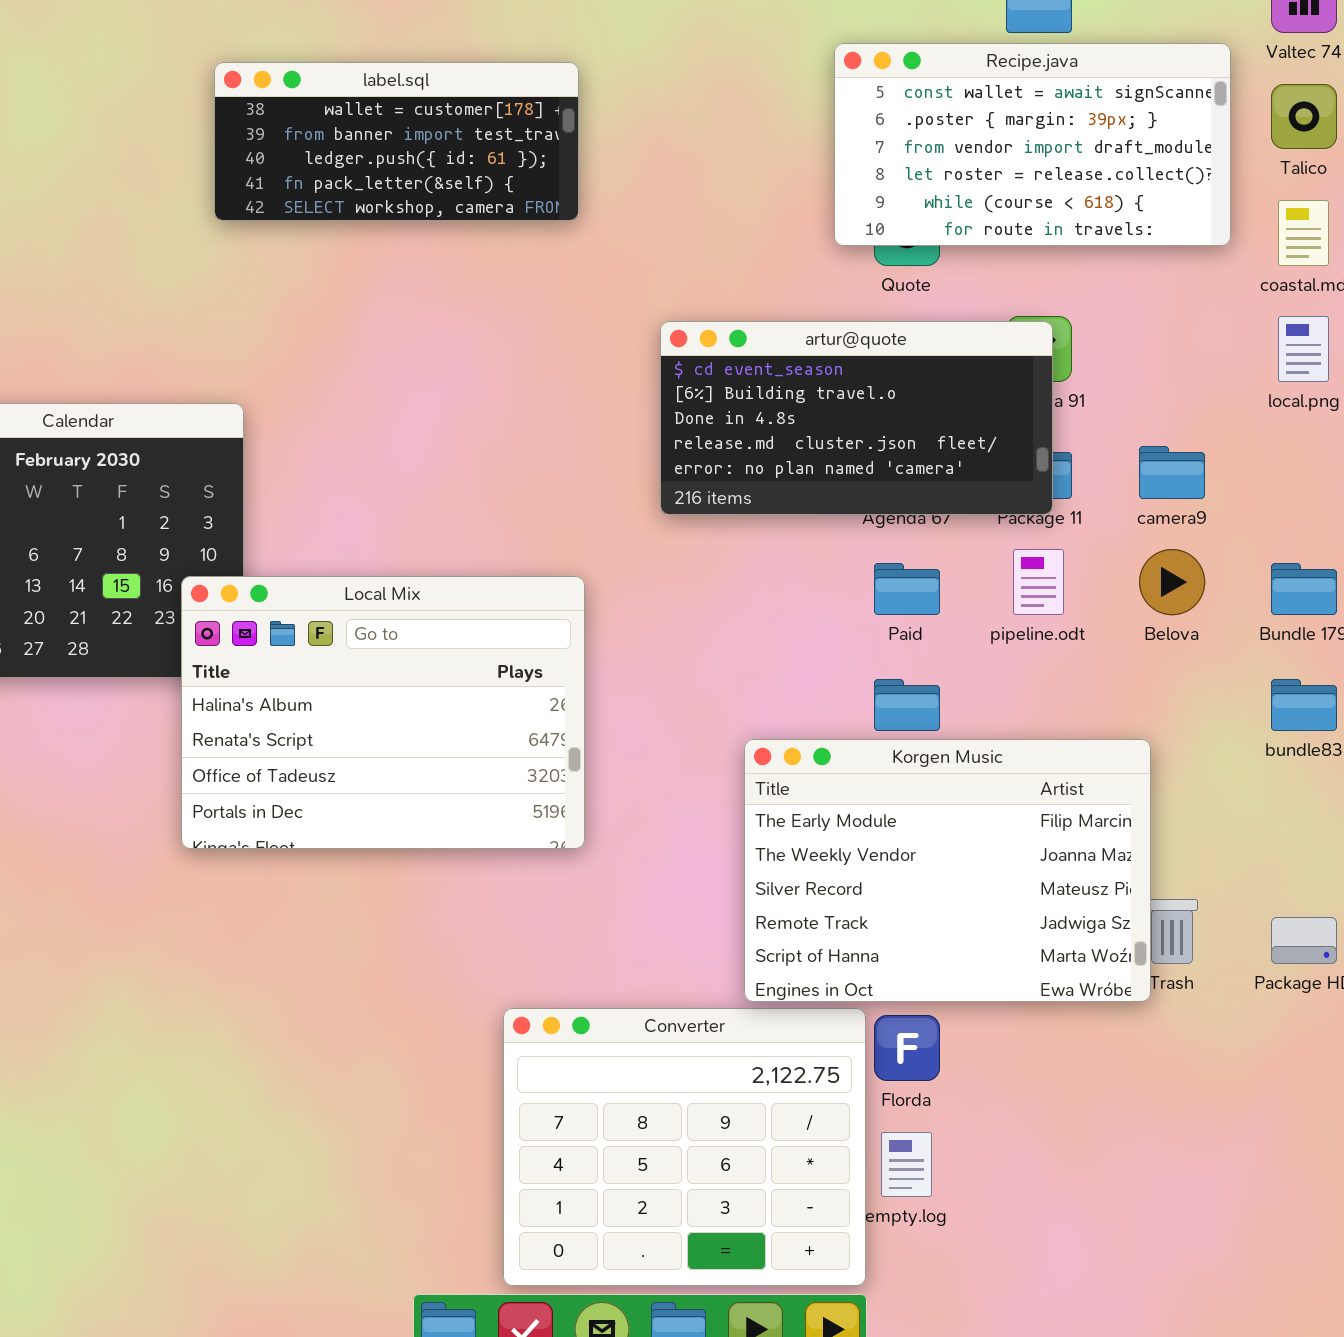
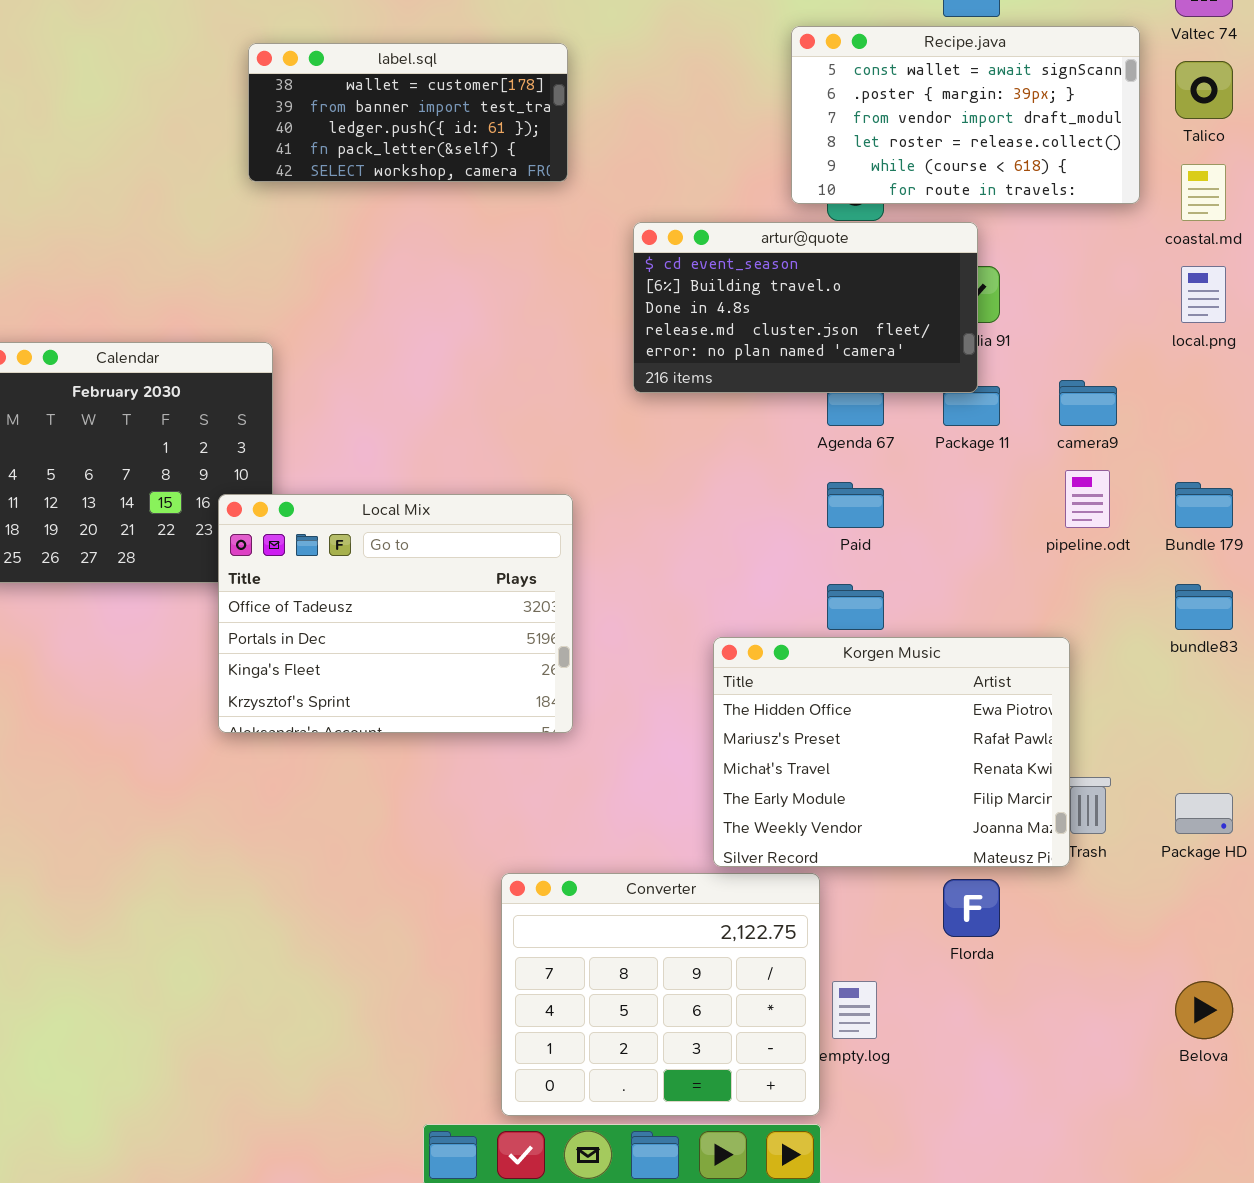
artur@quote: [660,321,1053,515] -> [633,222,978,393], moved
pipeline.odt: [1013,549,1064,615] -> [1065,470,1110,528], moved
Belova: [1139,549,1205,615] -> [1175,981,1233,1039], moved
Local Mix: [181,576,585,849] -> [218,494,573,733], scrolled down 2 rows
Korgen Music: [744,739,1151,1002] -> [713,637,1070,867], scrolled up 3 rows
Florda: [874,1015,940,1081] -> [943,879,1000,937], moved

